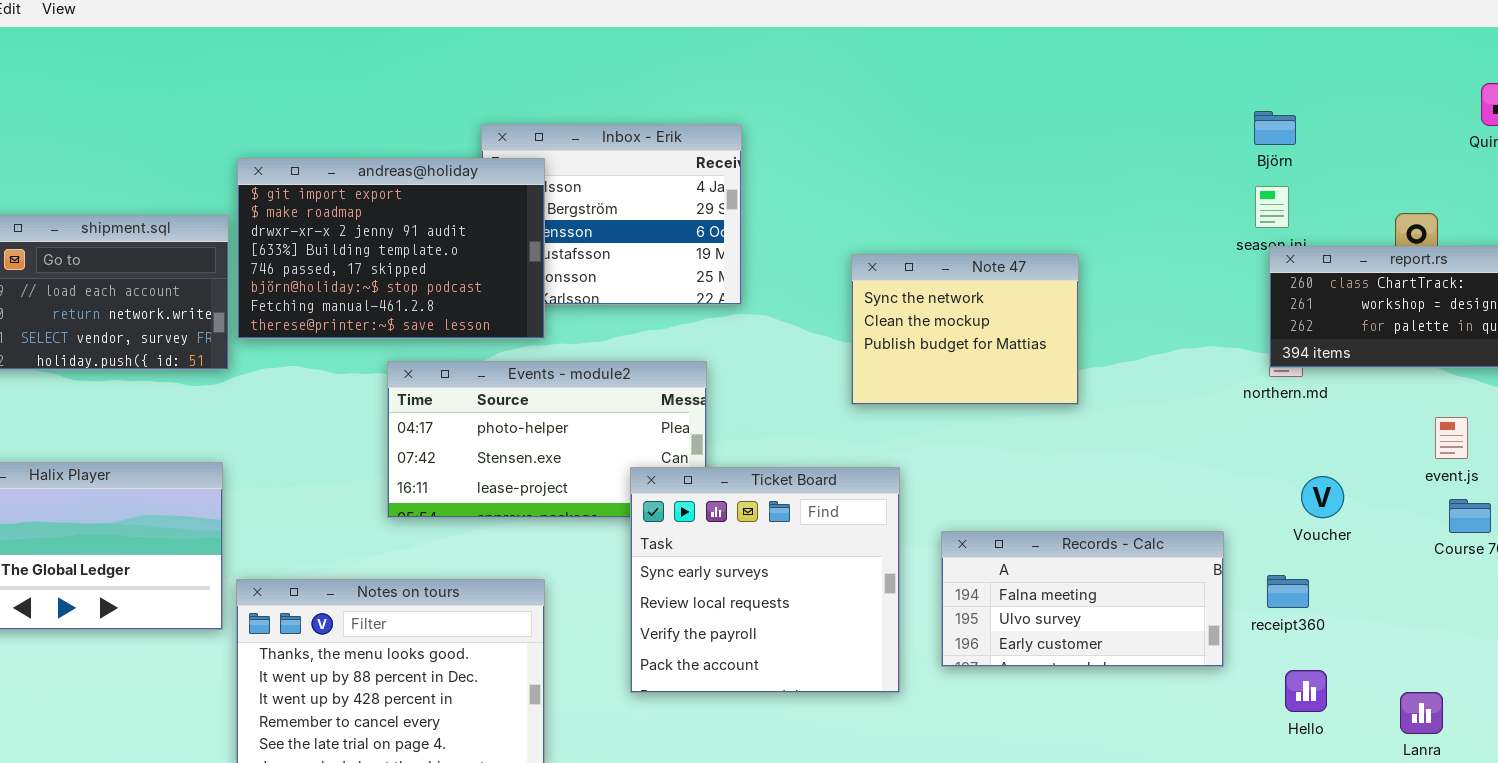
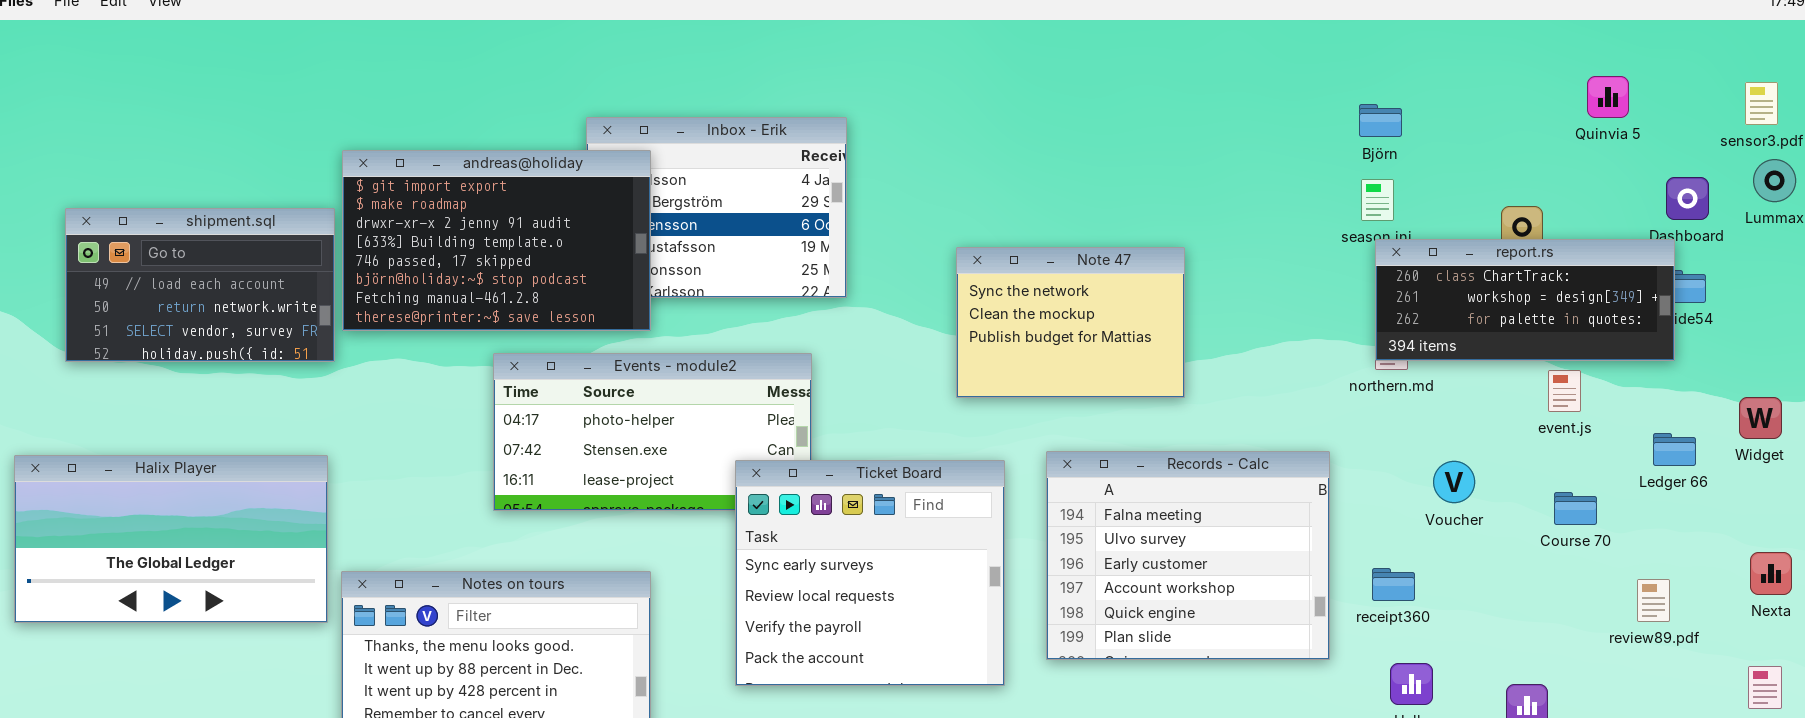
event.js: [1435,417,1468,459] -> [1548,370,1581,412], moved
Voucher: [1301,476,1344,518] -> [1433,461,1475,503], moved
Records - Calc: [941,531,1224,667] -> [1046,451,1330,660], resized

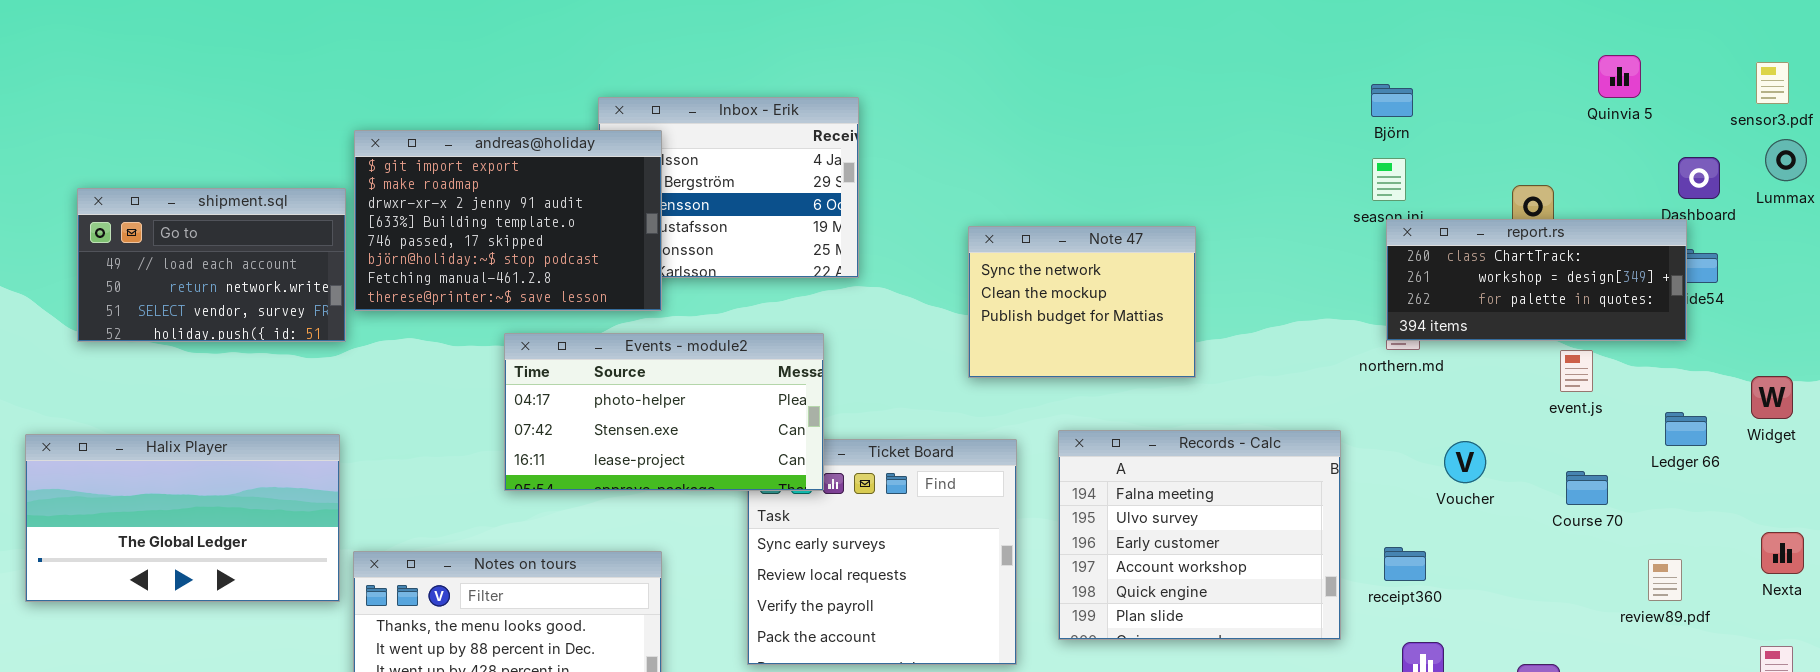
Events - module2: [493,353,812,511] -> [504,333,824,491], raised

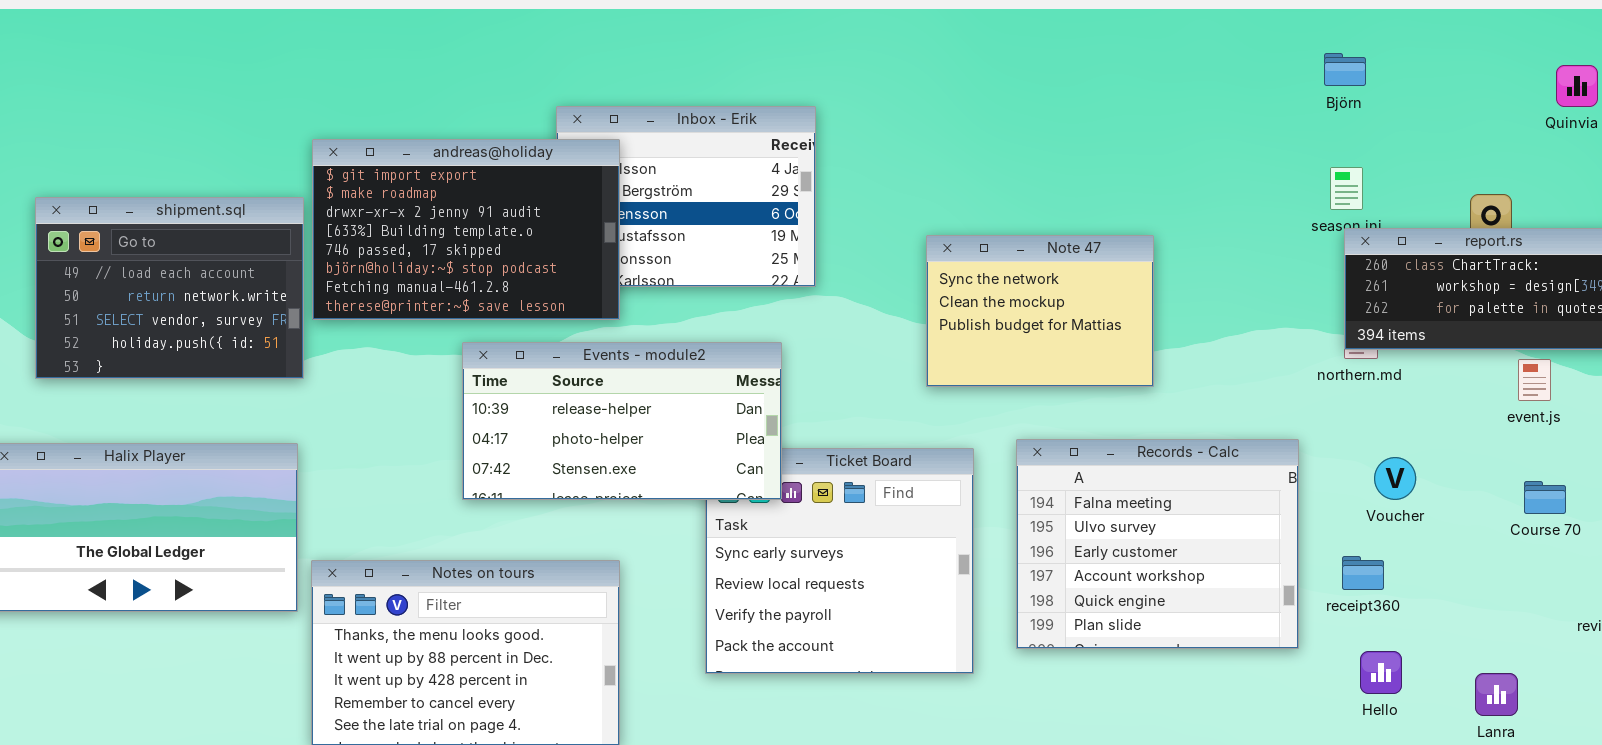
Björn: [1371,84,1413,117] -> [1324,53,1366,86], moved
shipment.sql: [77,188,346,342] -> [35,197,304,379], resized
Events - module2: [504,333,824,491] -> [462,342,782,500], scrolled up 1 row
Voucher: [1444,441,1486,483] -> [1374,457,1416,500], moved

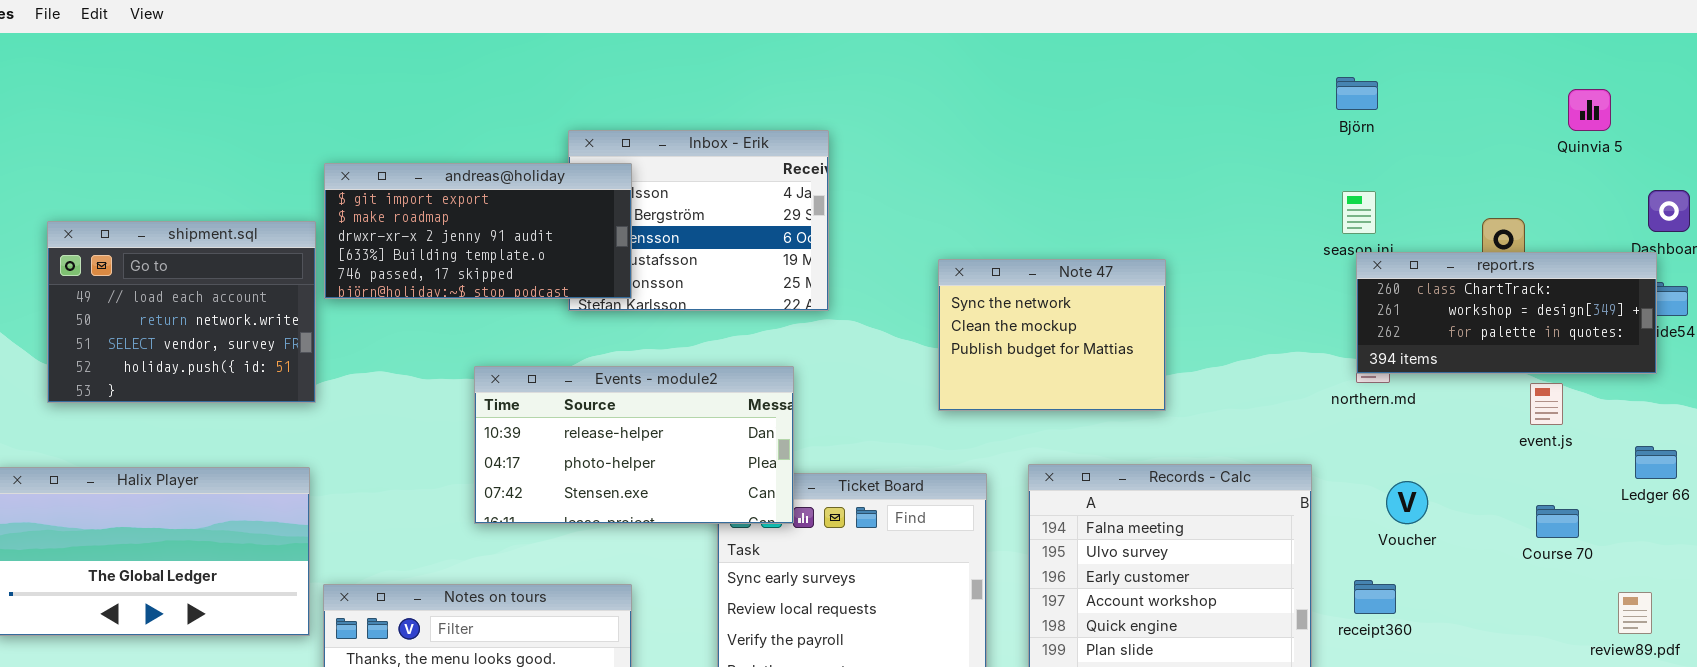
andreas@holiday: [312,139,620,320] -> [324,163,632,299], resized

